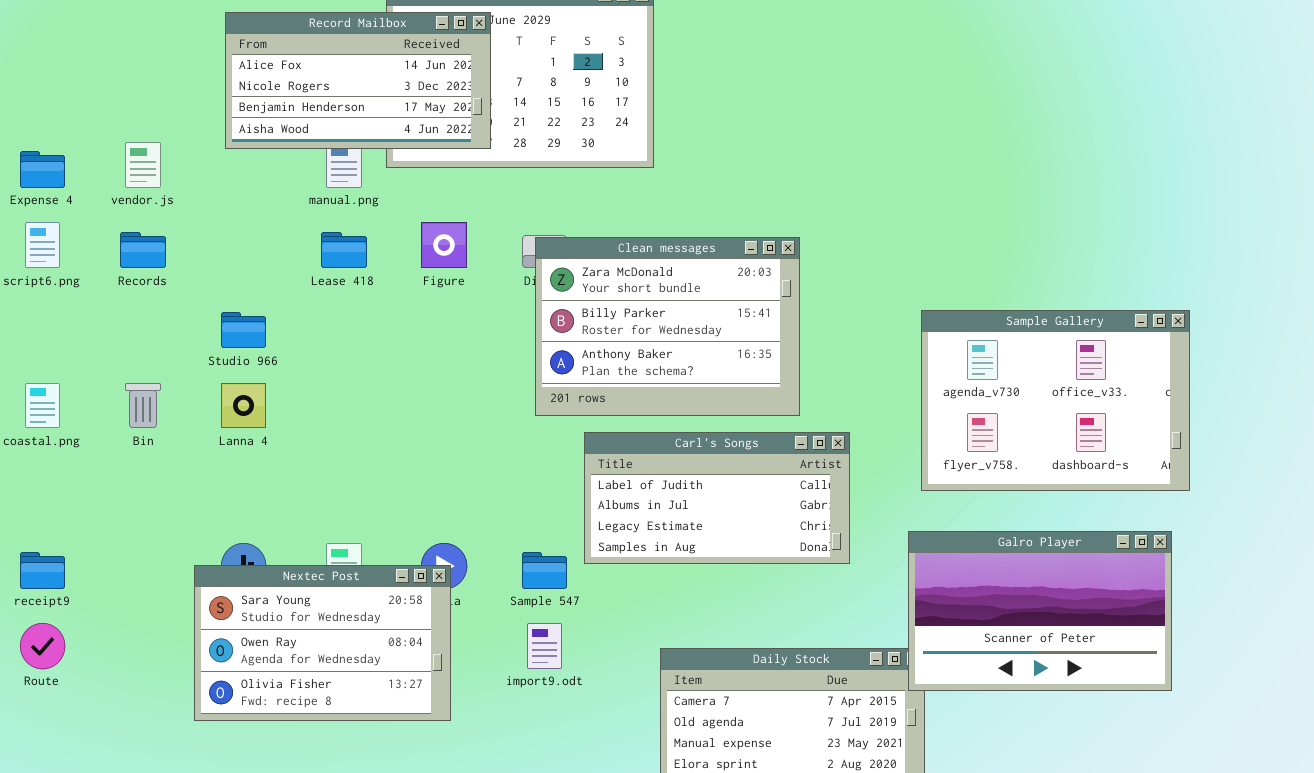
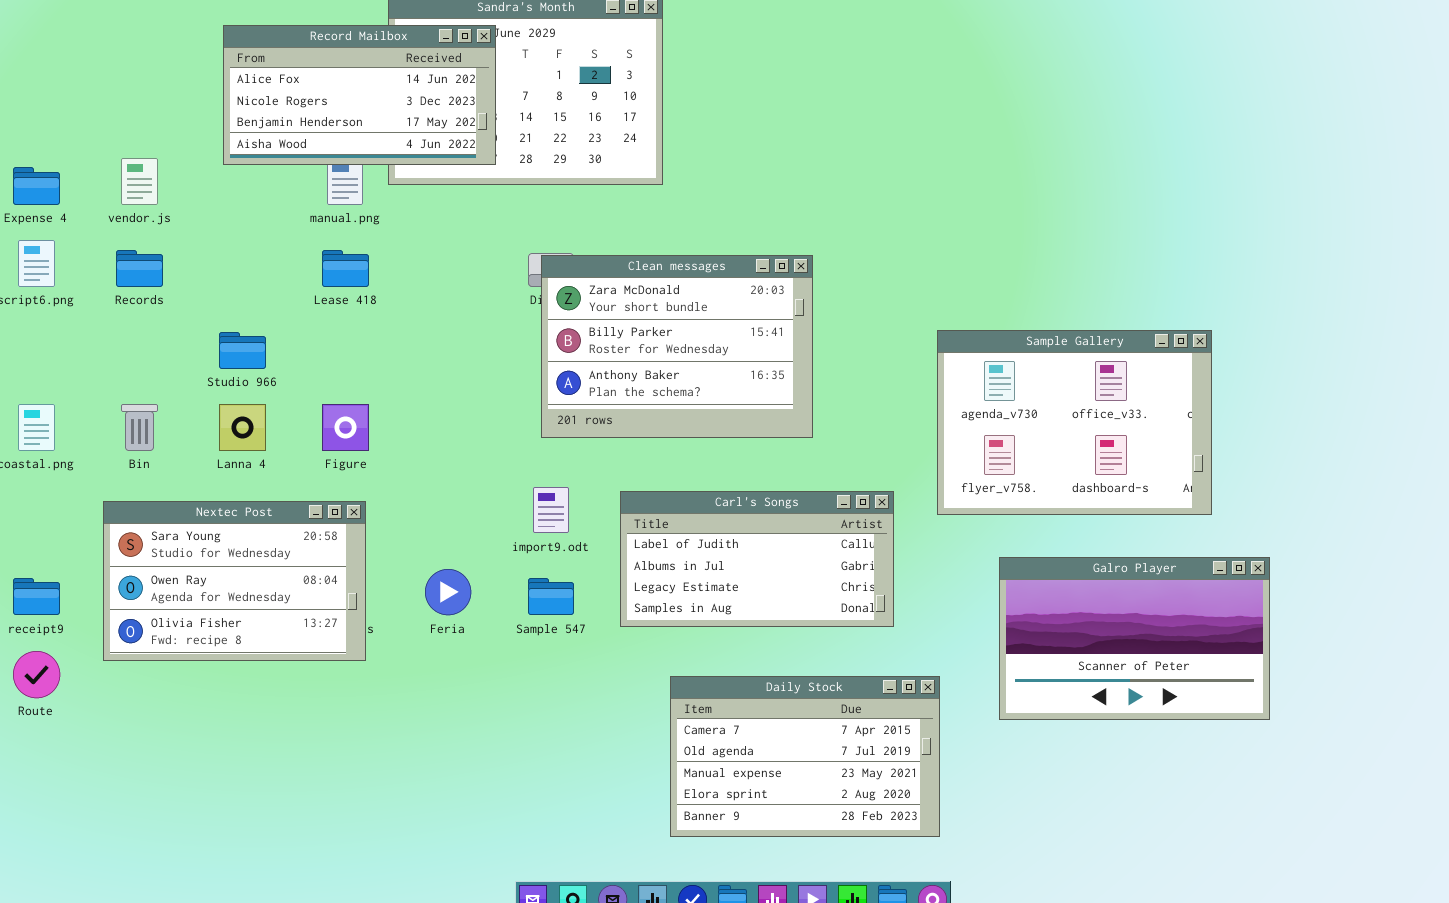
Figure: [421,222,467,268] -> [322,404,369,451], moved
Carl's Songs: [584,432,850,564] -> [620,491,894,627], moved
Galro Player: [908,531,1172,691] -> [999,557,1270,720], moved
Nextec Post: [194,565,451,721] -> [103,501,366,661], moved
import9.odt: [527,623,562,669] -> [533,487,569,533], moved

